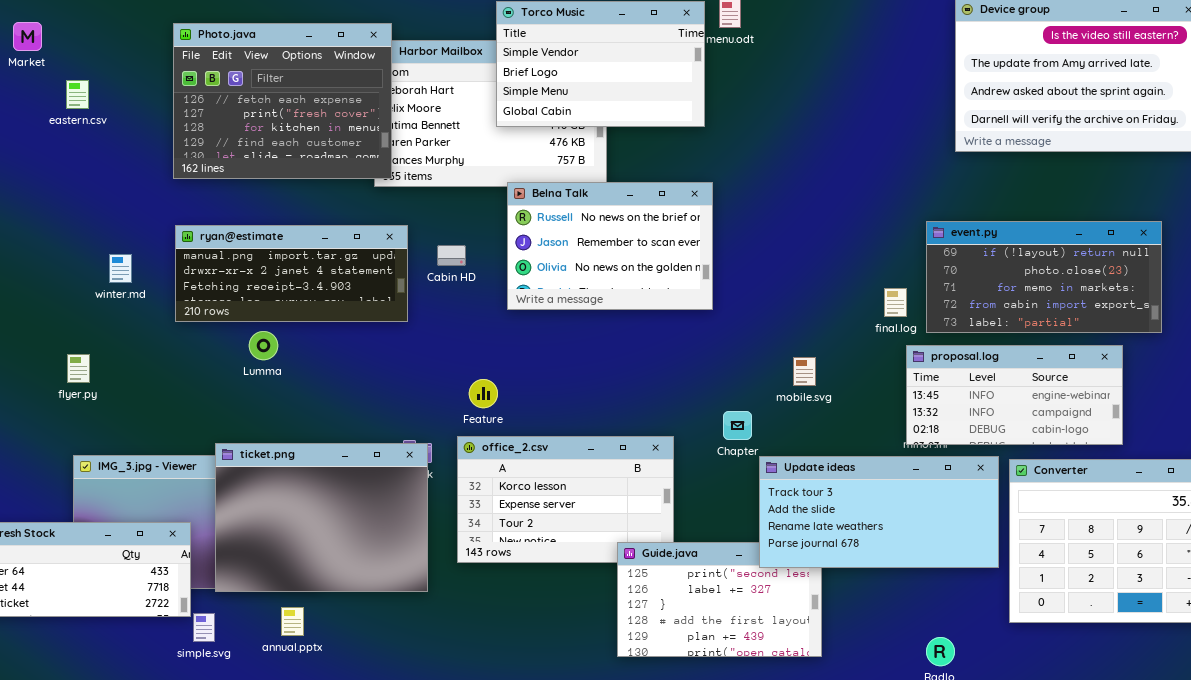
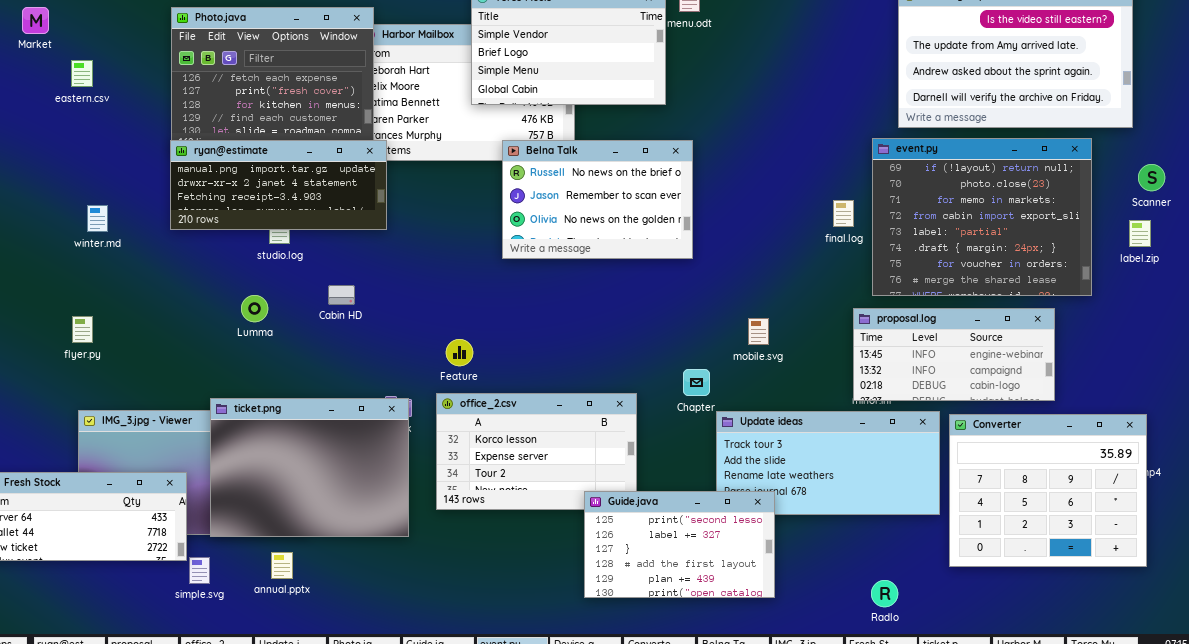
Belna Talk: [507,182,713,310] -> [502,140,693,259], moved
event.py: [926,221,1162,333] -> [872,138,1092,296], resized
ryan@estimate: [175,225,408,322] -> [170,140,387,230], moved
Cabin HD: [437,245,466,266] -> [328,285,355,305], moved
winter.md: [109,254,132,283] -> [87,205,108,232], moved
final.log: [884,288,907,317] -> [833,200,854,227], moved
Guide.java: [617,542,822,657] -> [584,491,775,598], raised

